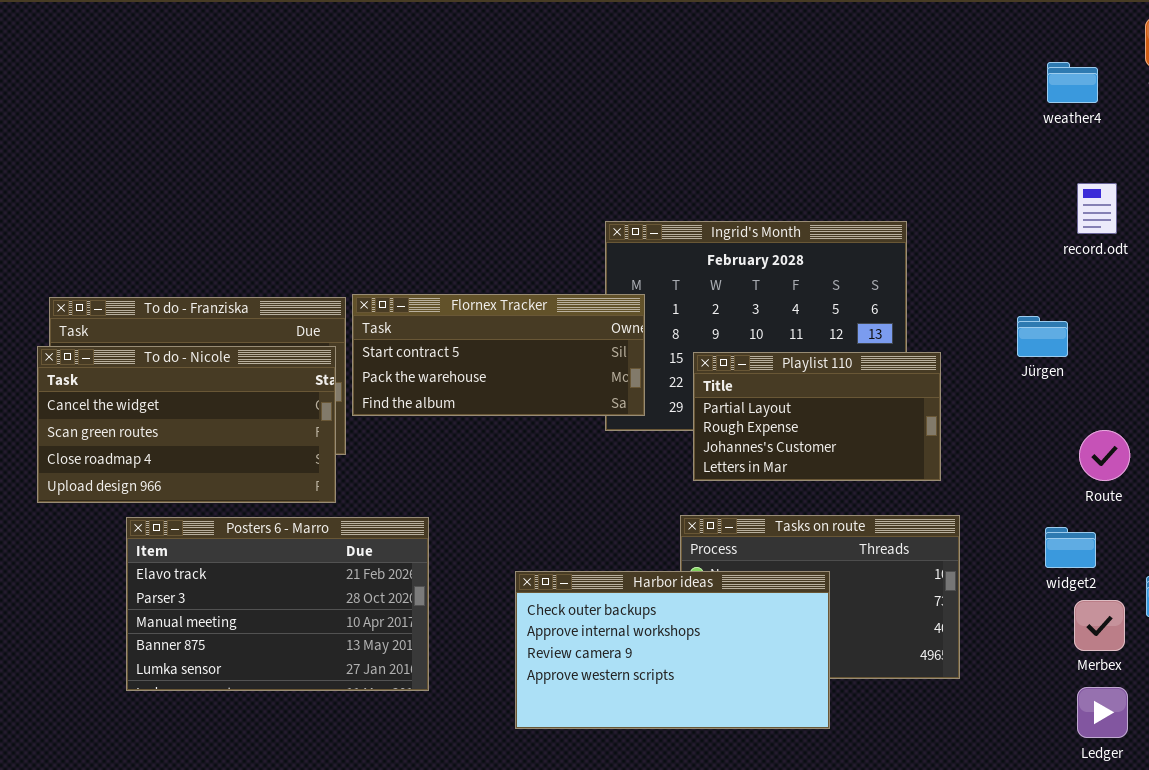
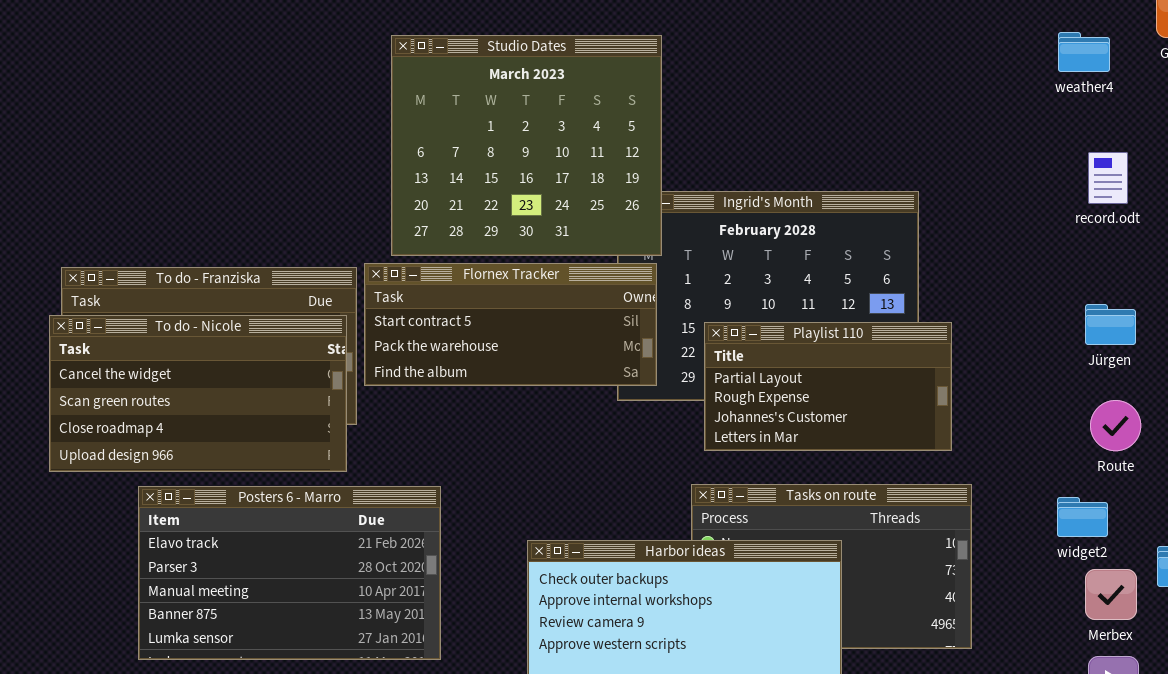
Studio Dates: none -> [391,35,662,256], opened
Jürgen: [1017,316,1068,357] -> [1085,304,1136,345], moved

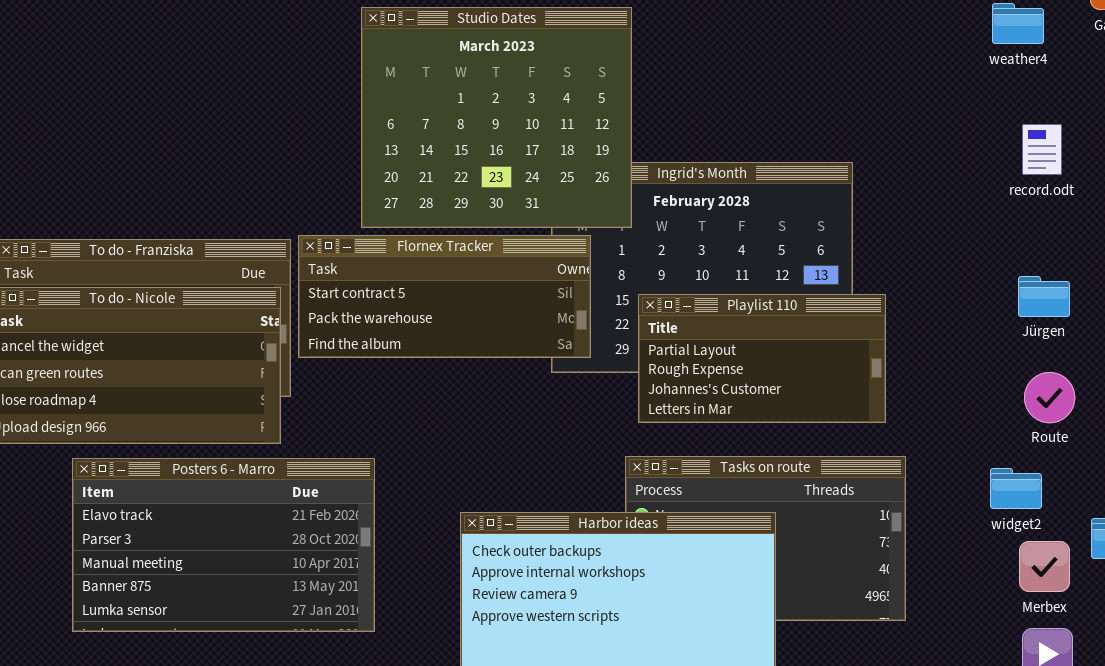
Studio Dates: [391,35,662,256] -> [361,7,632,228], moved

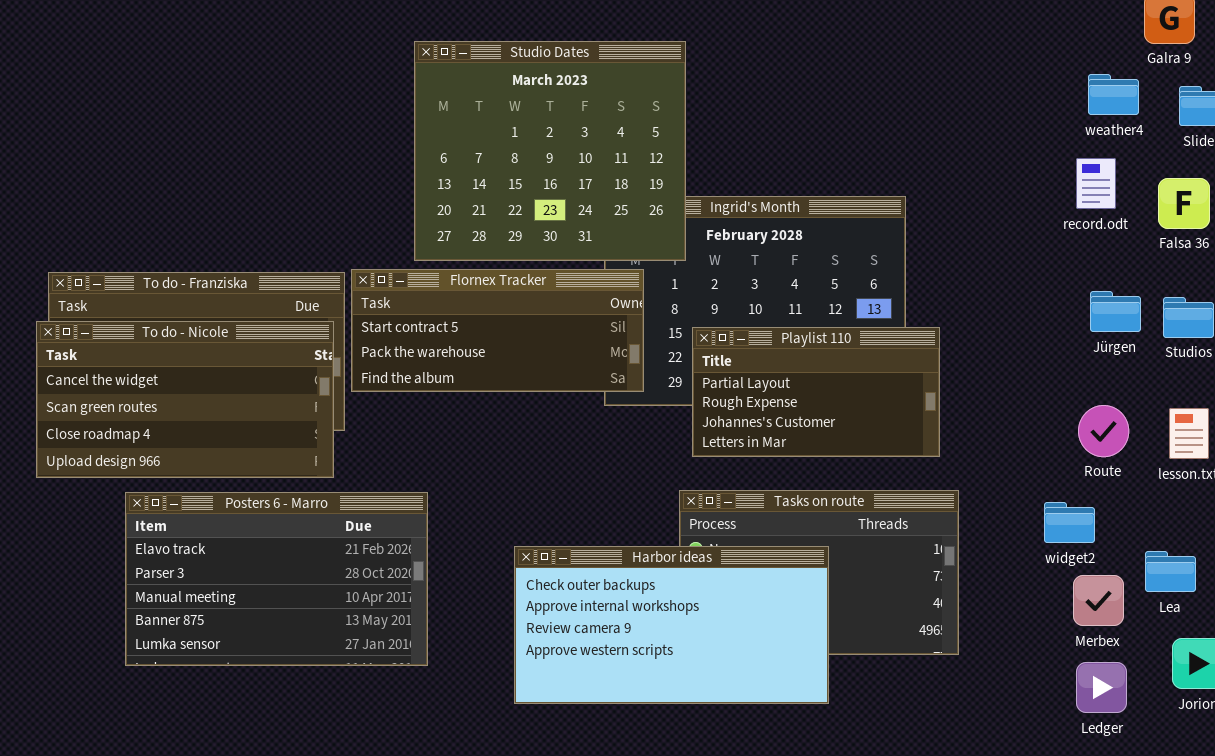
weather4: [992,3,1044,44] -> [1088,74,1139,115], moved
Jürgen: [1018,276,1070,317] -> [1090,291,1141,332], moved

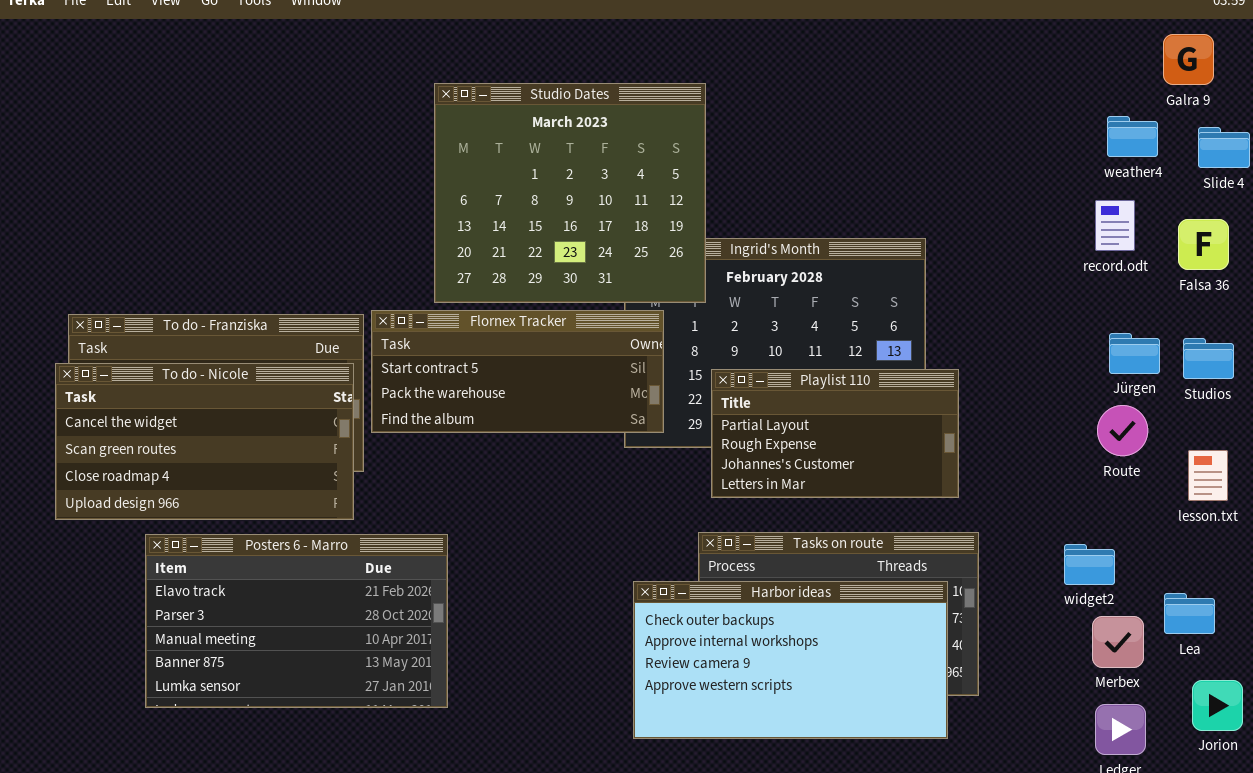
Route: [1078,405,1129,457] -> [1097,405,1148,456], moved
Harbor ideas: [514,546,829,704] -> [633,581,948,739], moved

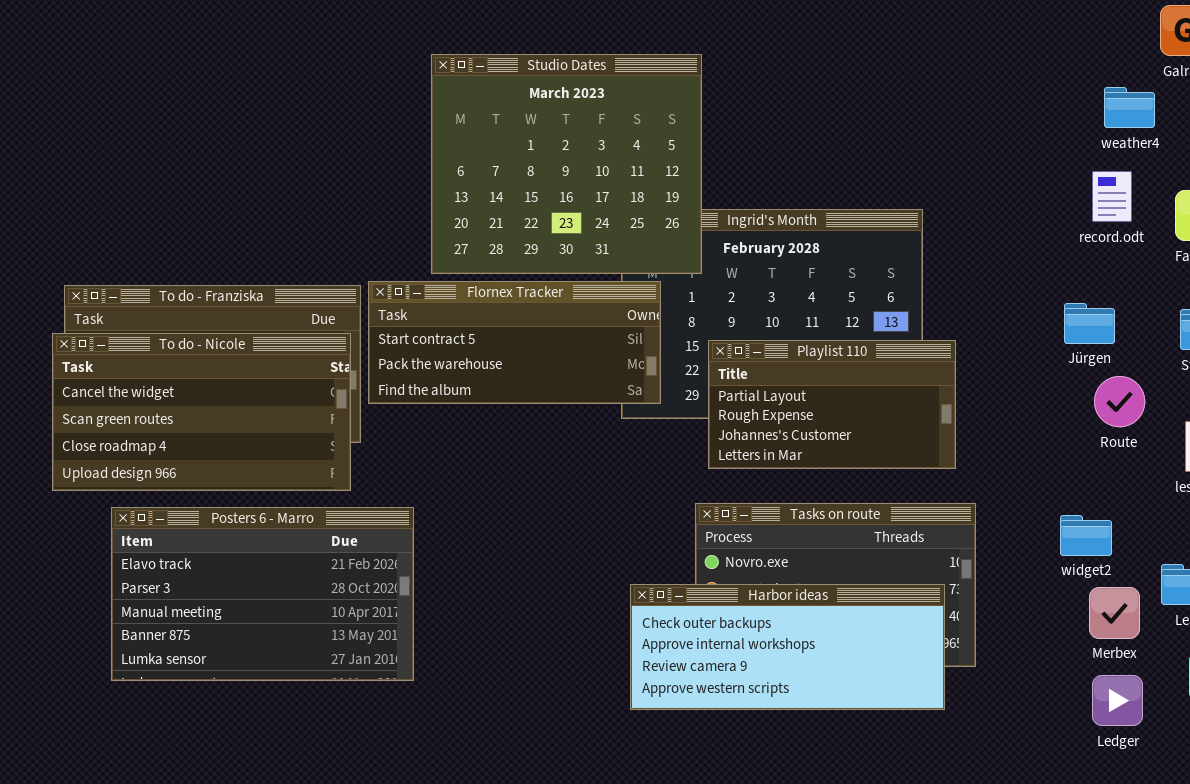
Jürgen: [1109,333,1160,374] -> [1064,303,1115,344], moved
Posters 6 - Marro: [145,534,448,708] -> [111,507,414,681], moved
Harbor ideas: [633,581,948,739] -> [630,584,945,710], resized

